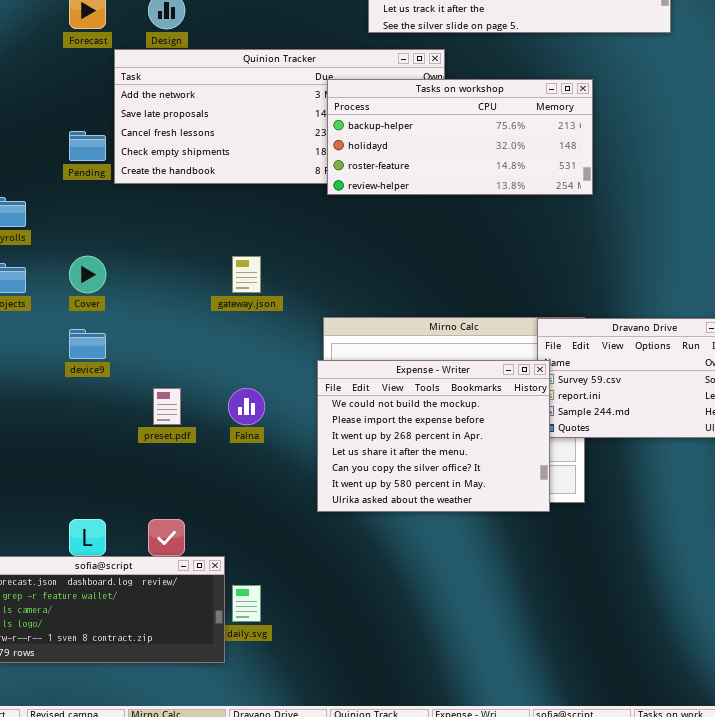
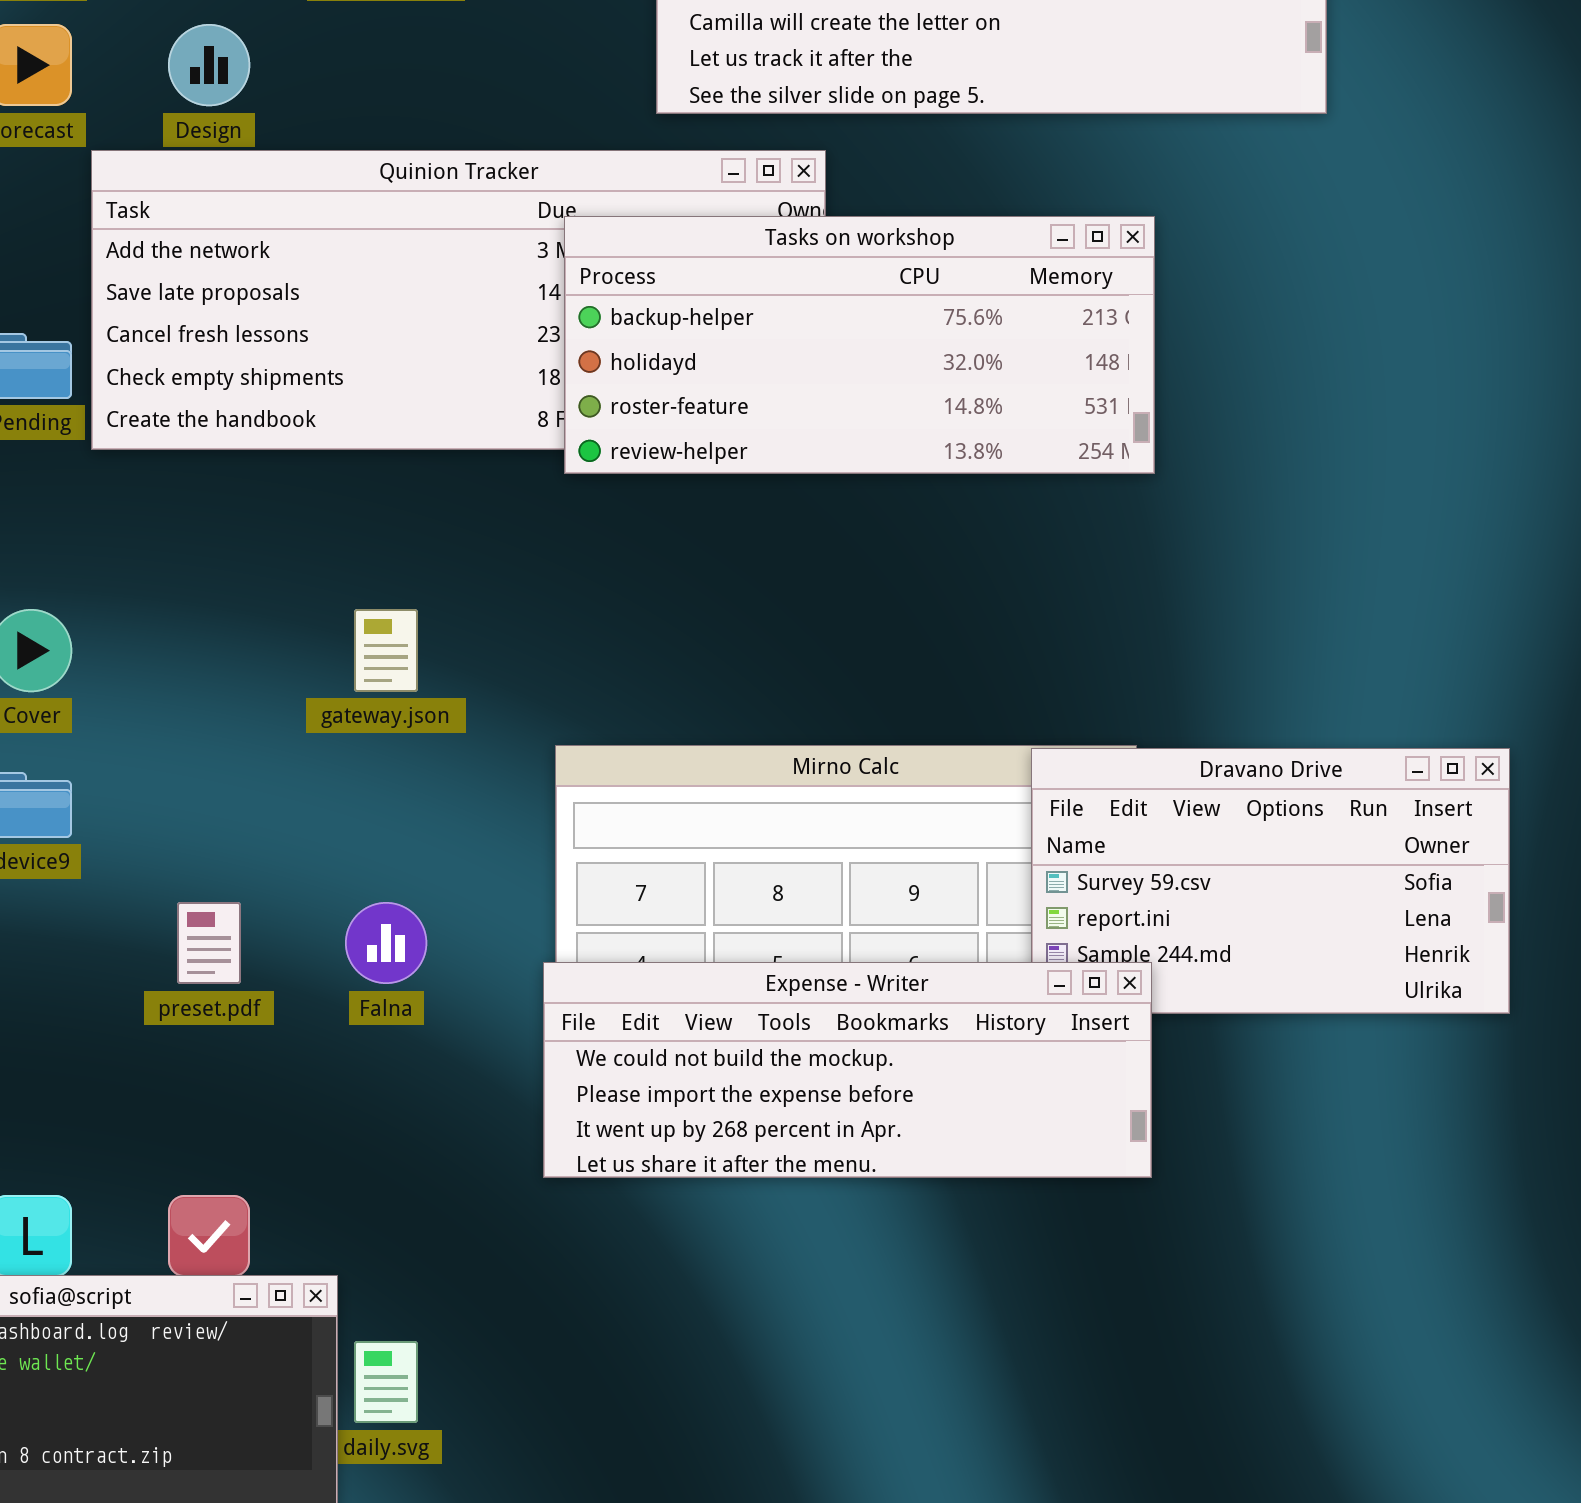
Expense - Writer: [317,360,550,512] -> [543,962,1152,1178], resized

